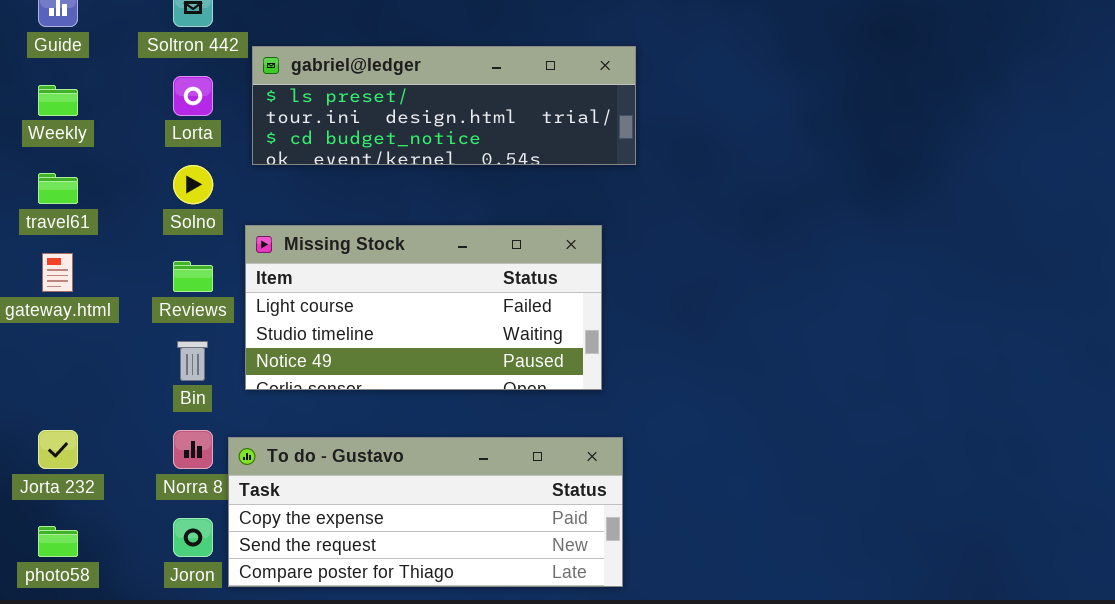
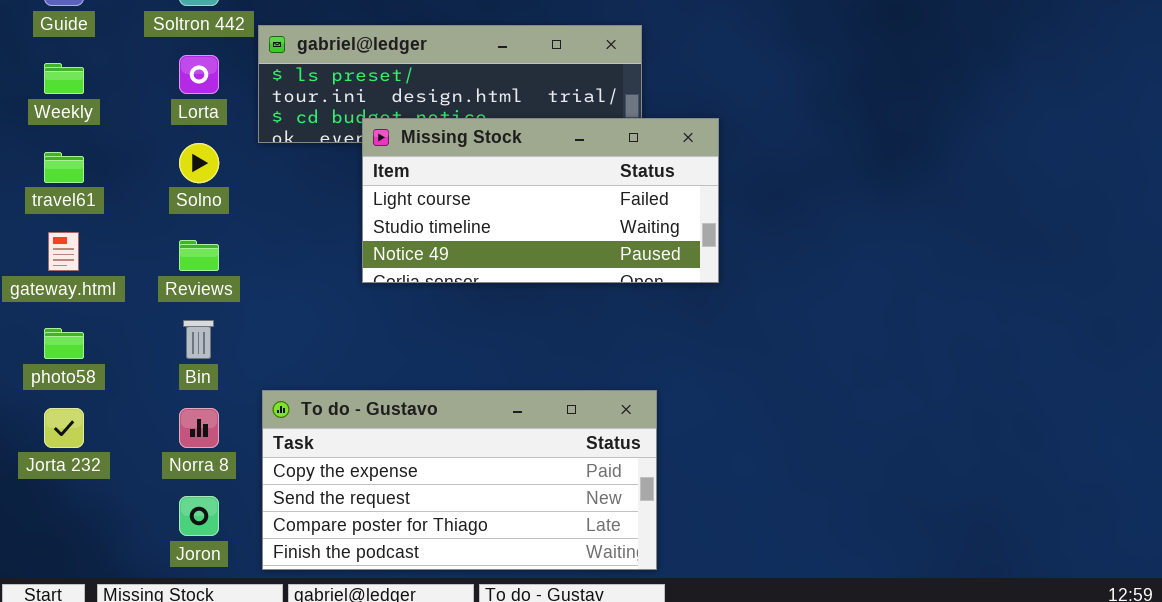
Missing Stock: [245,225,602,390] -> [362,118,719,283], moved
To do - Gustavo: [228,437,623,587] -> [262,390,657,570], moved, resized
photo58: [38,526,78,557] -> [44,328,84,359], moved

